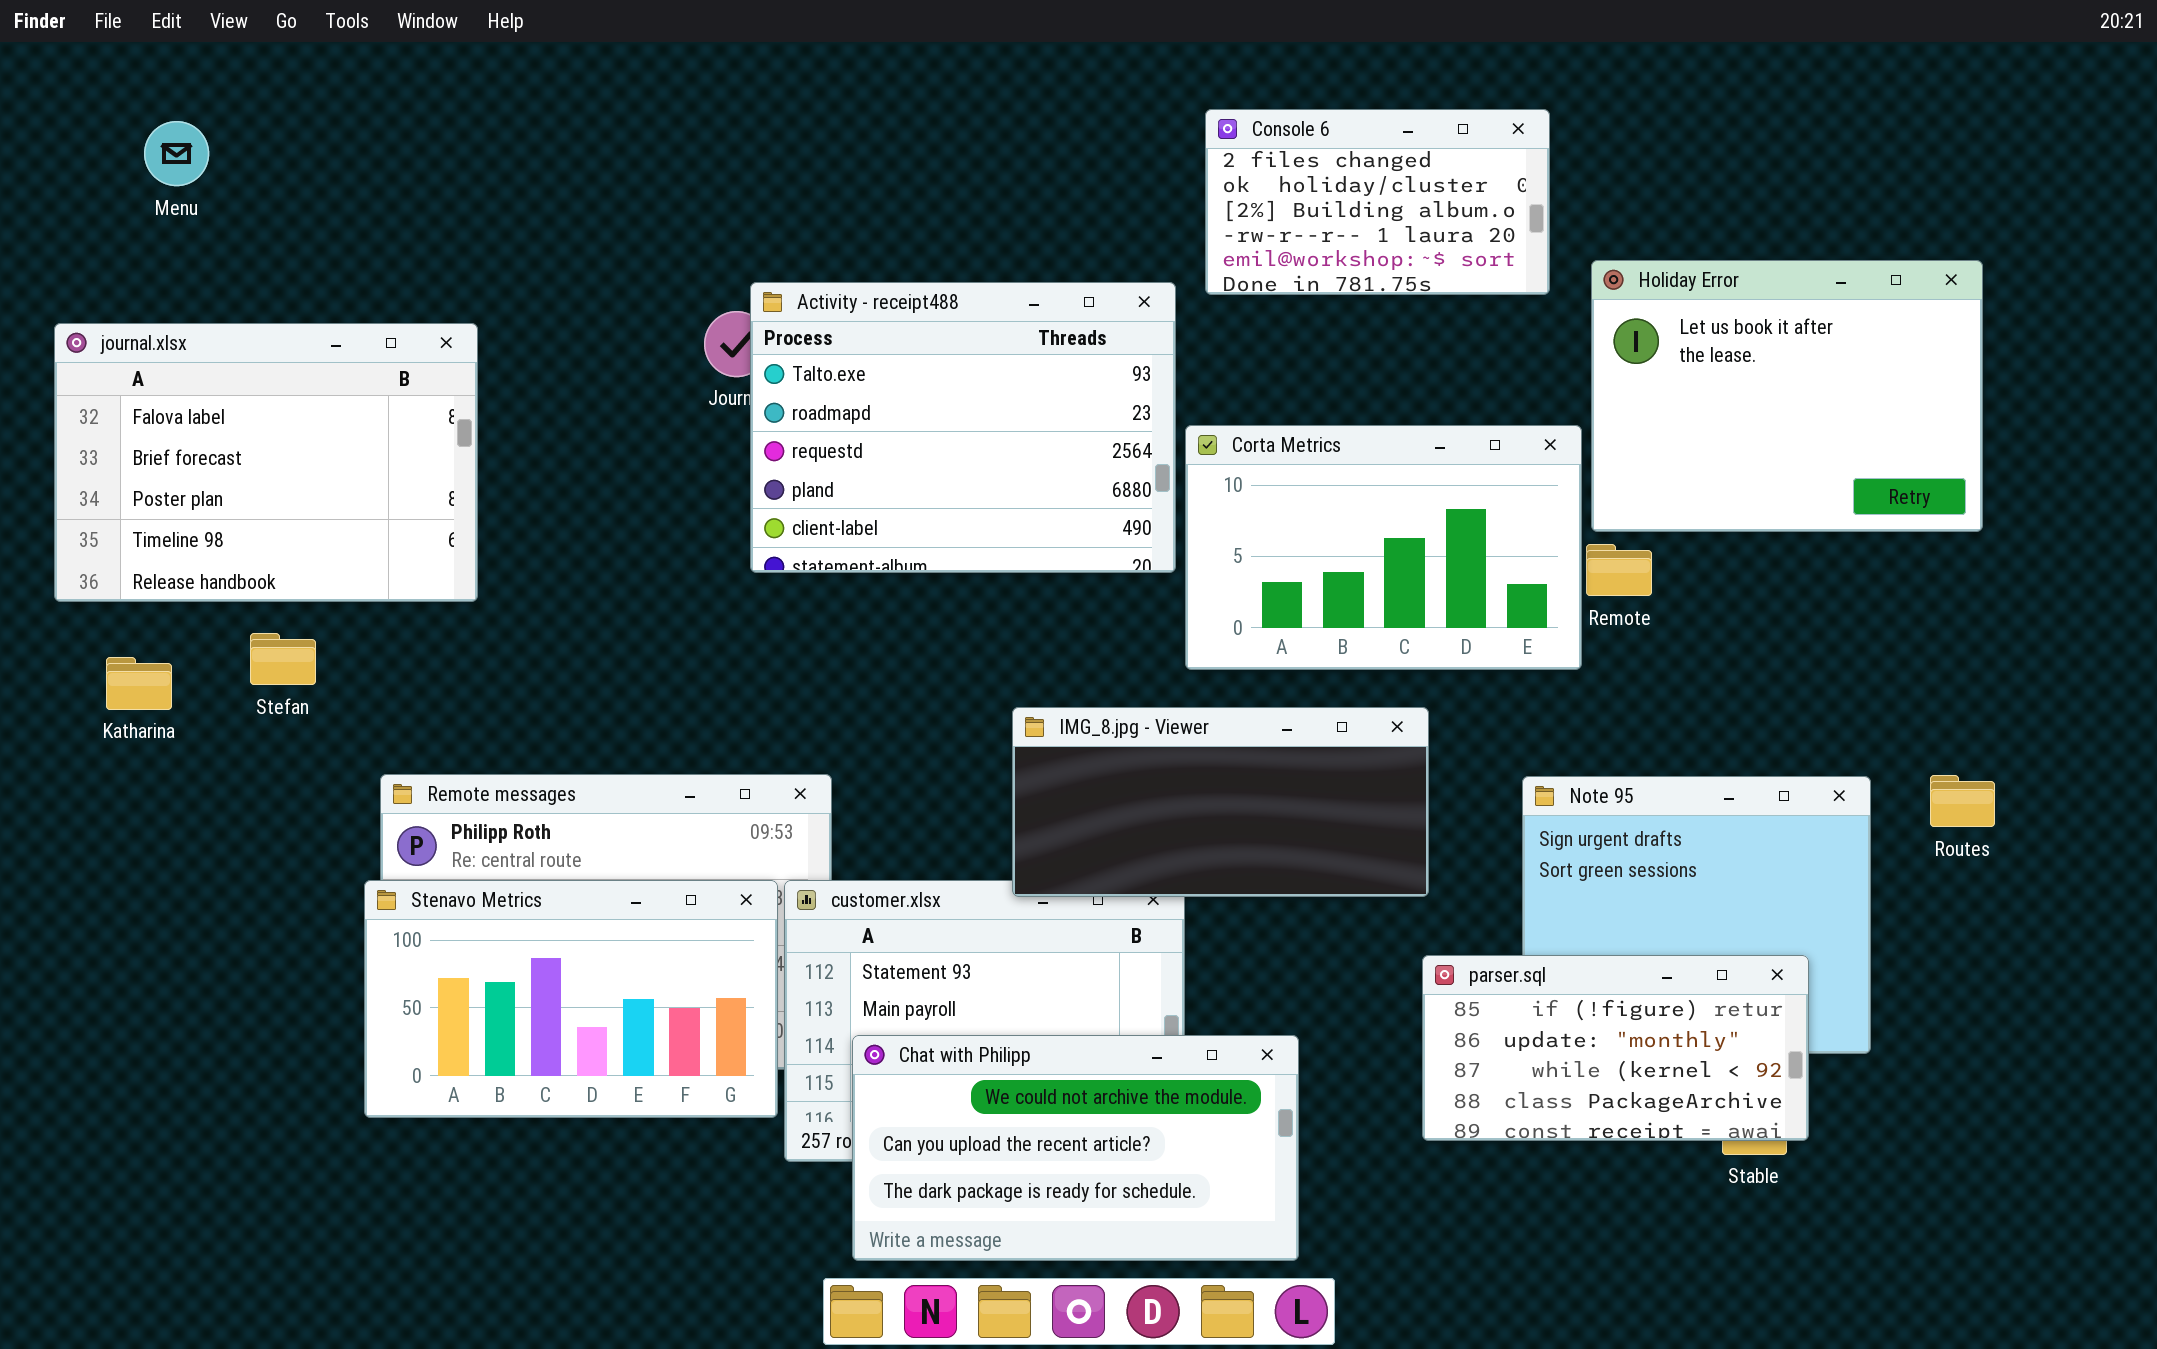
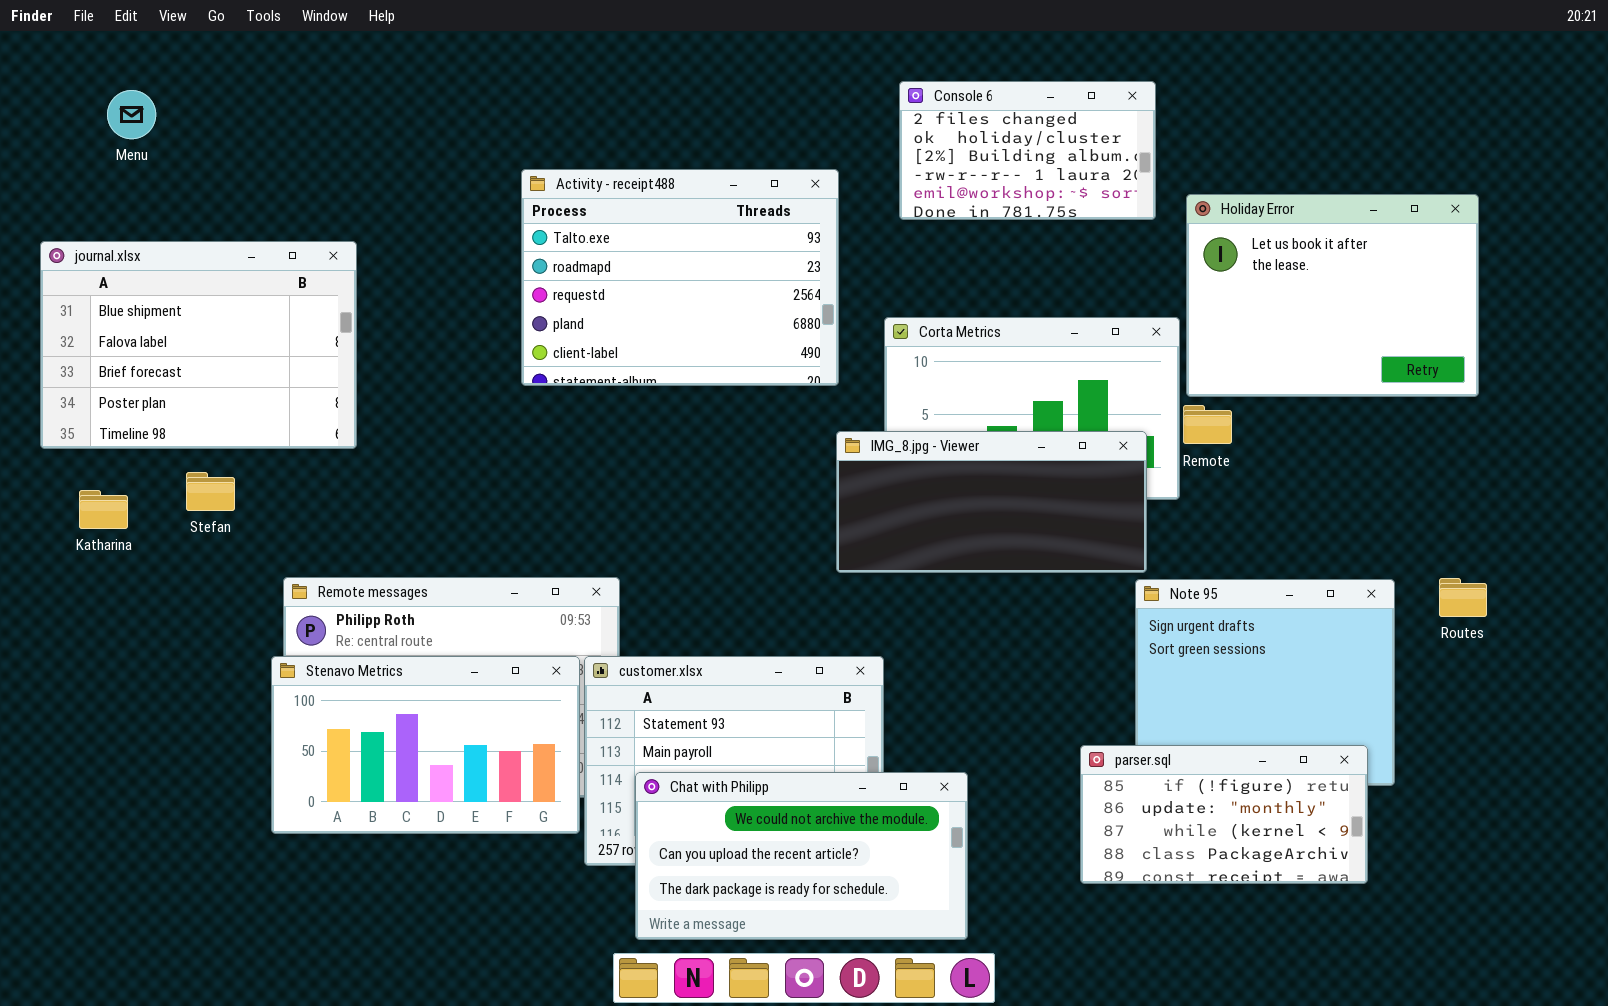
Activity - receipt488: [750,282,1176,573] -> [521,169,839,386], moved
journal.xlsx: [54,323,478,602] -> [40,241,357,449], scrolled up 1 row
IMG_8.jpg - Viewer: [1012,707,1429,897] -> [836,431,1147,573], moved
parser.sql: [1422,955,1809,1141] -> [1080,745,1368,884], moved

